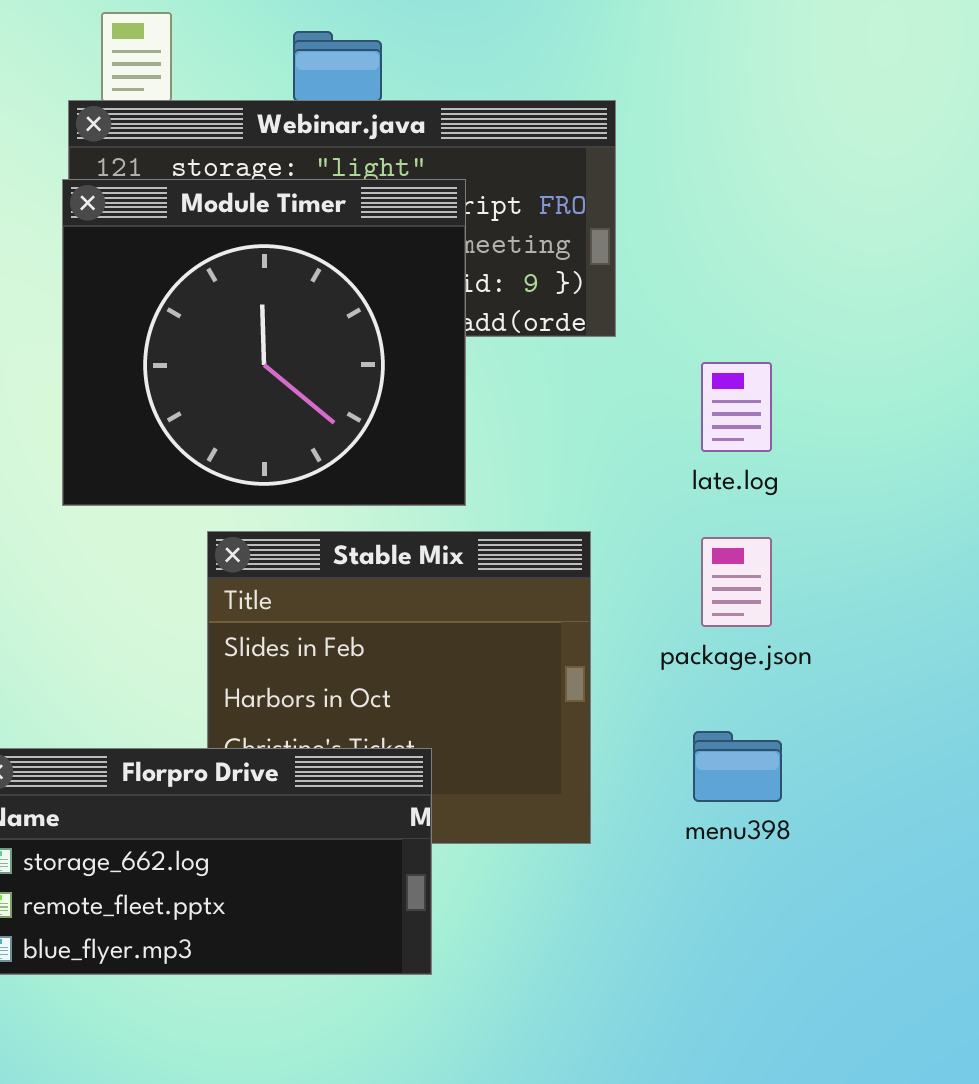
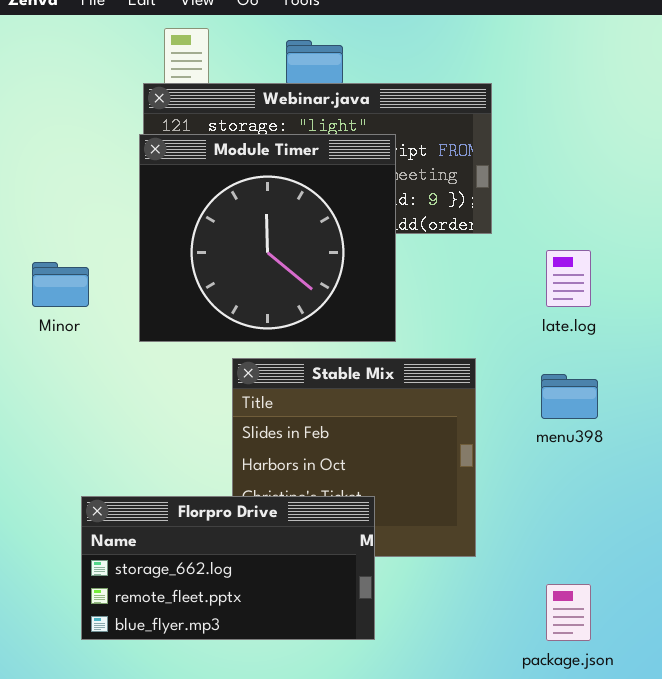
package.json: [701,537,772,627] -> [546,584,591,641], moved
menu398: [693,731,782,802] -> [541,374,598,419], moved

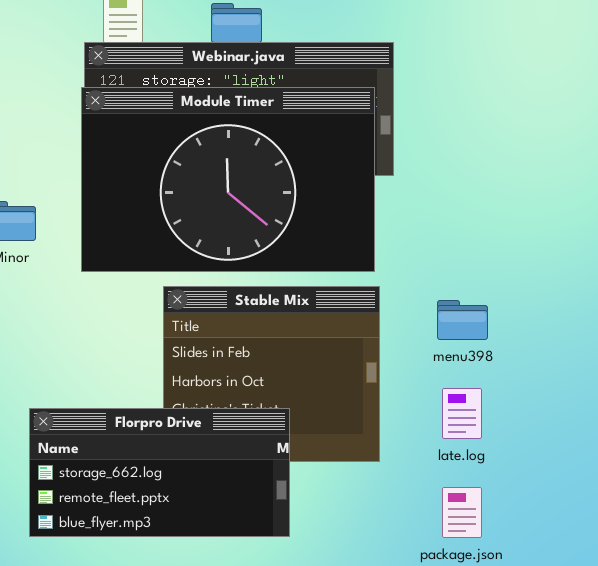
Module Timer: [139,134,396,342] -> [81,87,375,272], resized
late.log: [546,250,591,307] -> [442,388,482,439], moved

